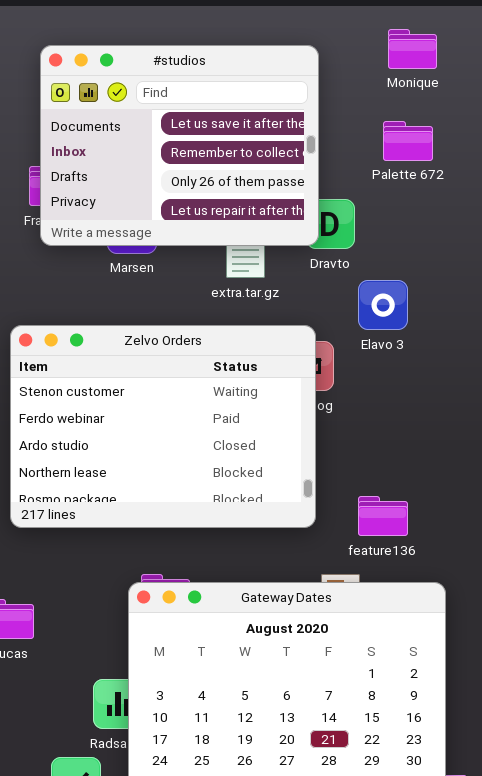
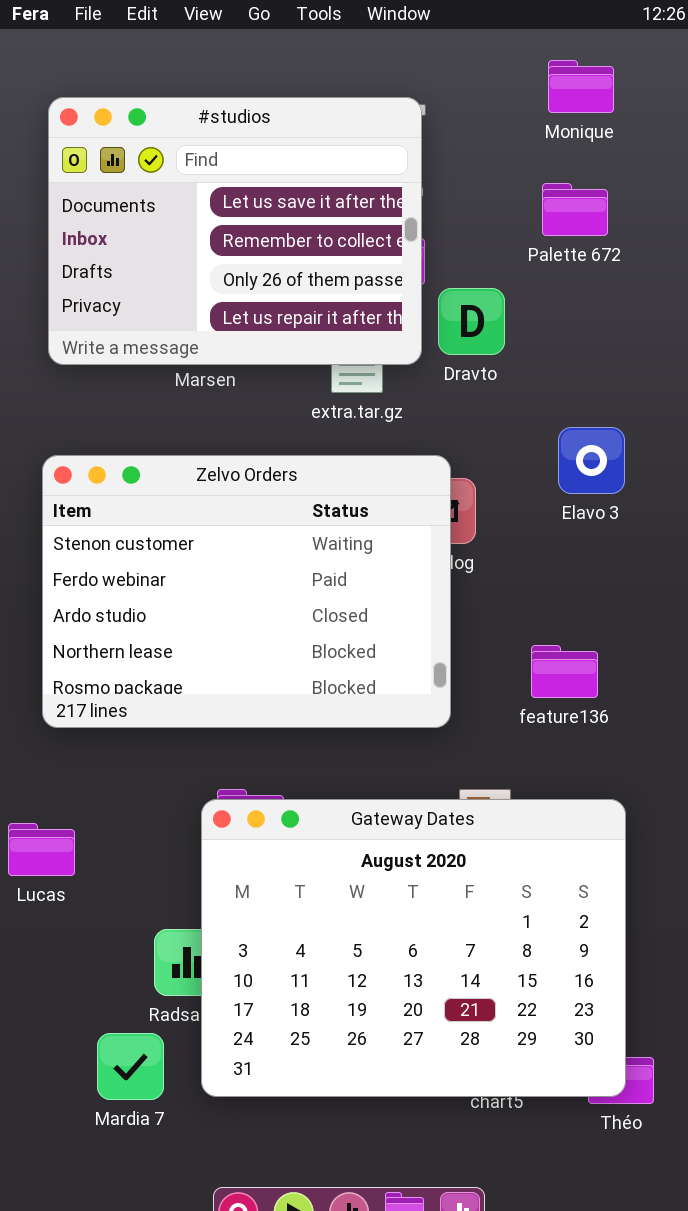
#studios: [40,45,319,246] -> [48,97,422,365], moved
Elavo 3: [358,280,408,330] -> [558,427,625,494], moved
feature136: [358,496,408,536] -> [531,645,598,698], moved

